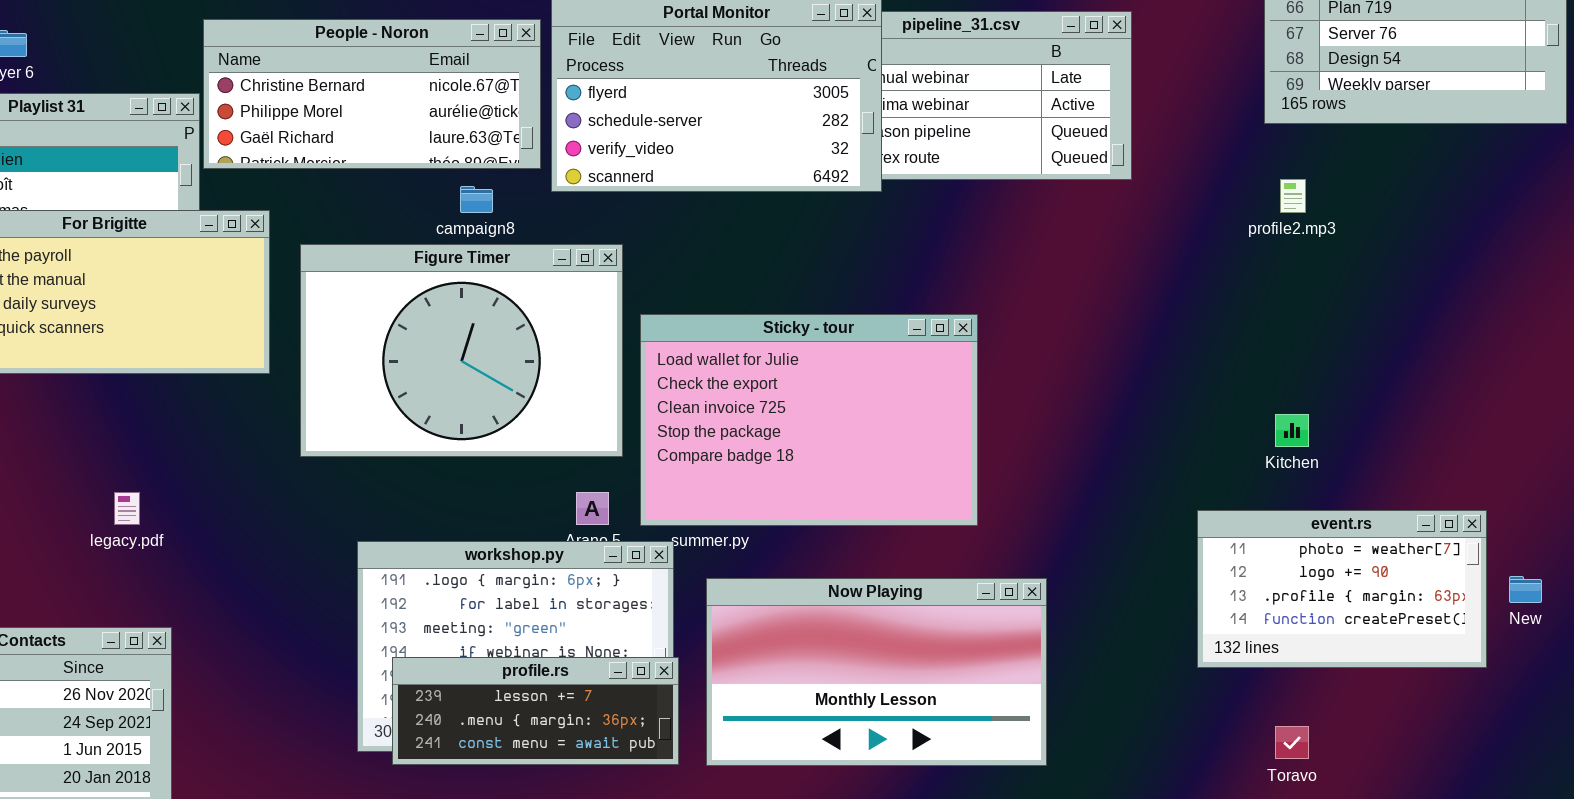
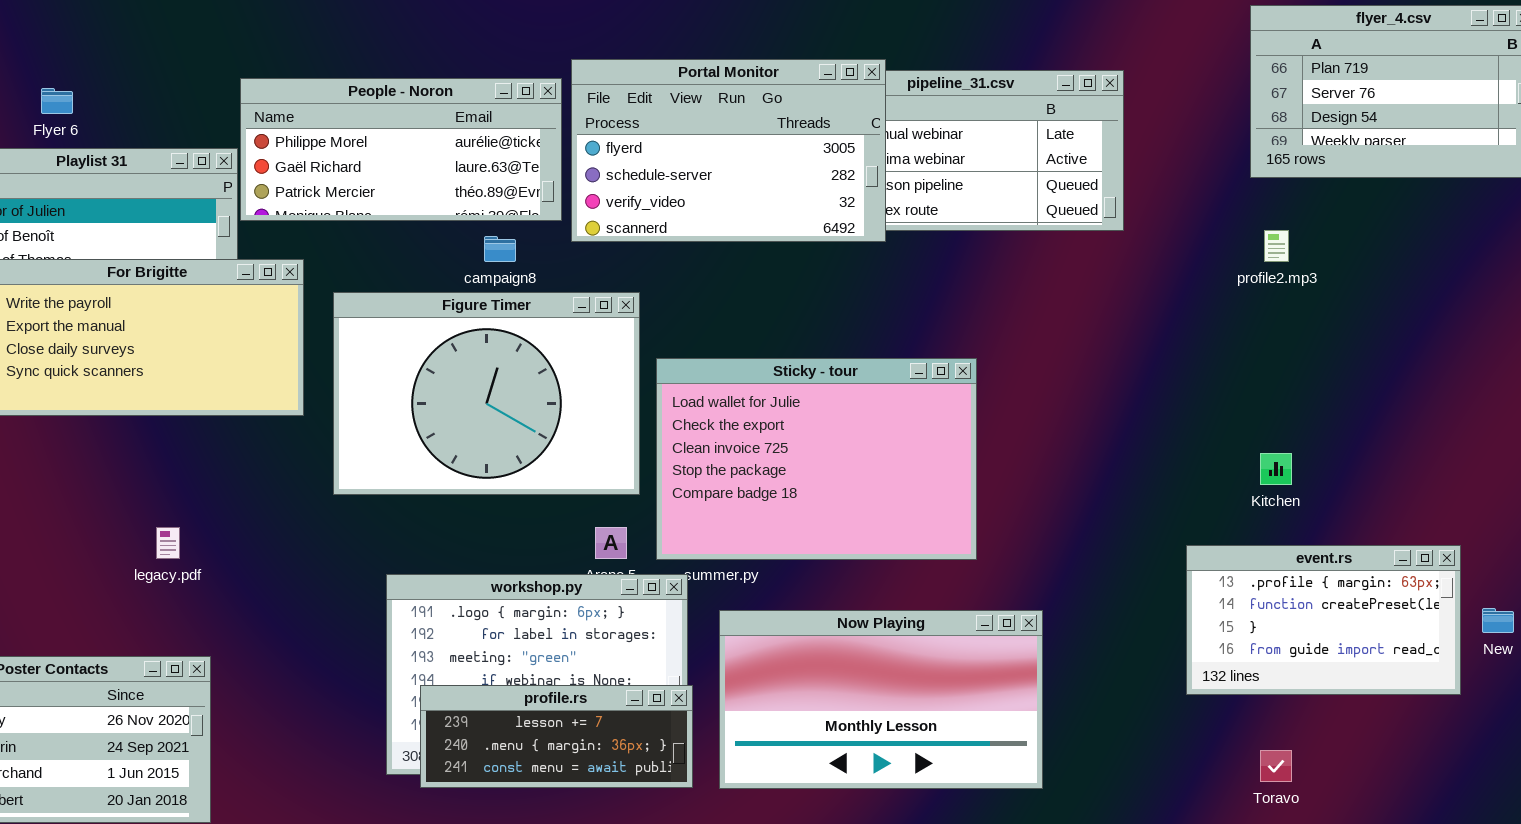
People - Noron: [203,19,541,169] -> [240,78,562,221], scrolled down 1 row
event.rs: [1197,510,1487,668] -> [1186,545,1461,695], scrolled down 2 rows

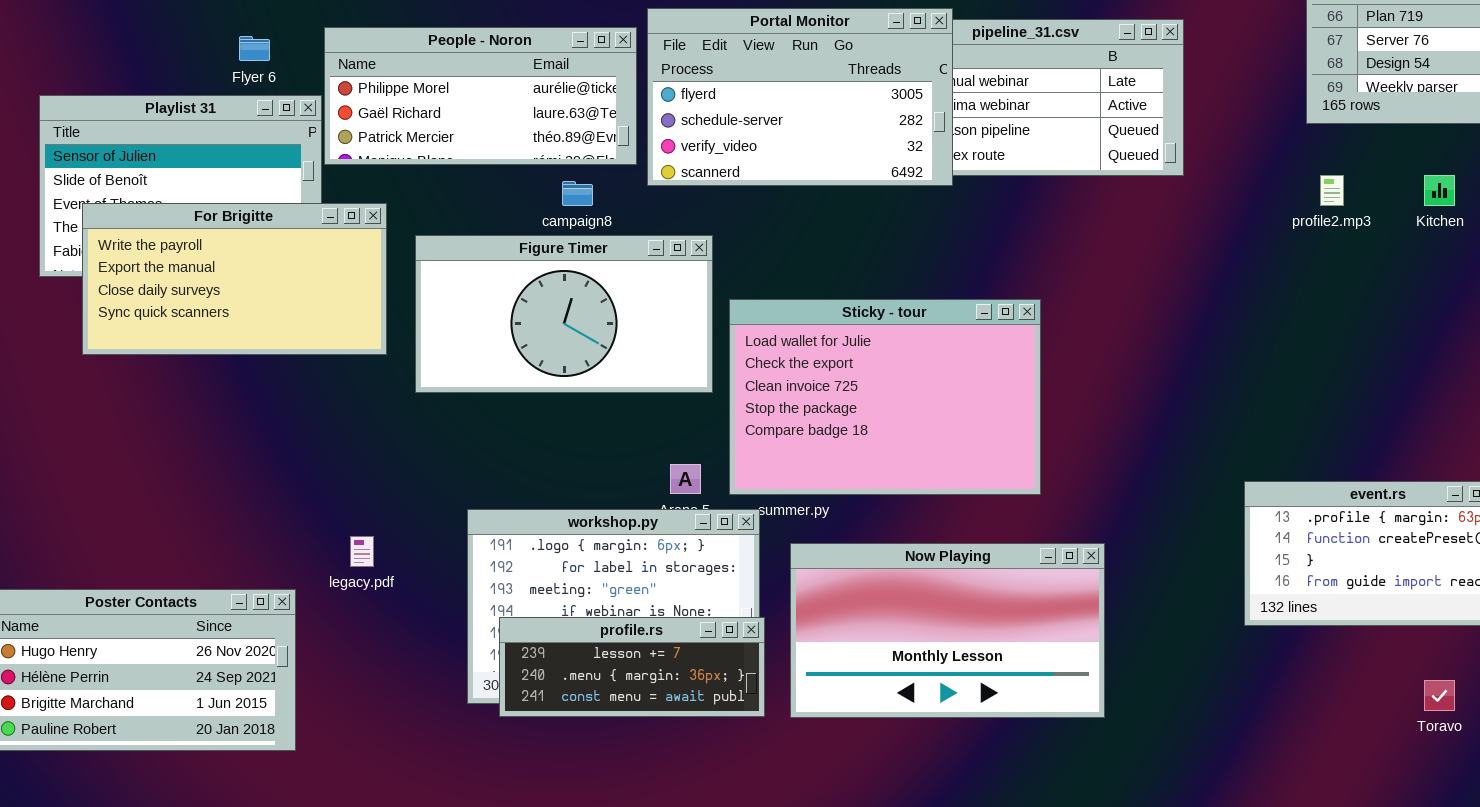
Flyer 6: [41,88,73,114] -> [239,36,270,61], moved
Figure Timer: [333,292,640,495] -> [415,235,713,393], resized
Kitchen: [1260,453,1292,485] -> [1424,175,1455,206], moved
legacy.pdf: [156,527,180,559] -> [350,536,374,567], moved
Toravo: [1260,750,1292,782] -> [1424,680,1455,711], moved

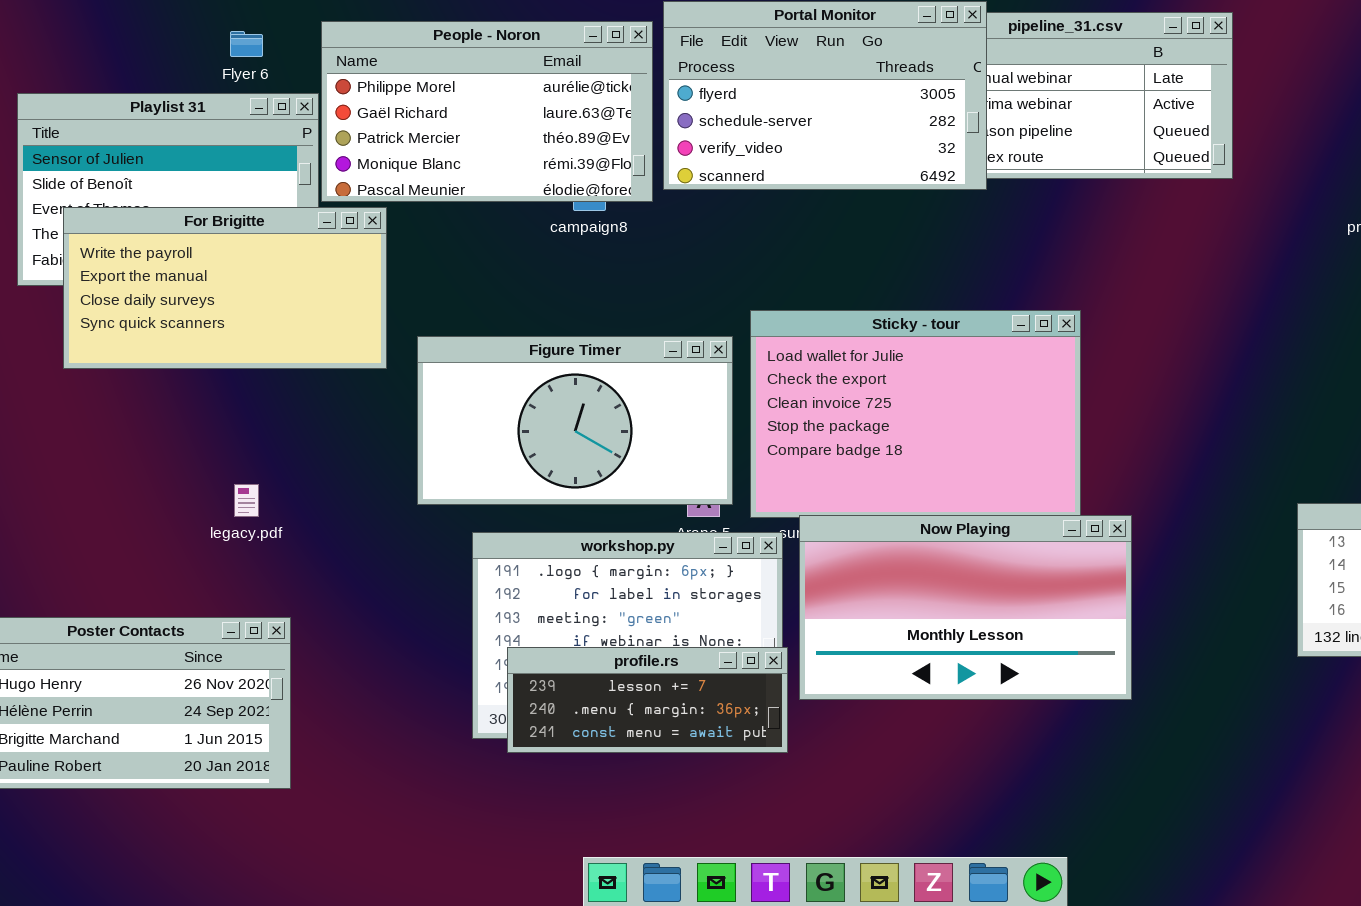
People - Noron: [324,27,637,165] -> [321,21,653,202], resized
Figure Timer: [415,235,713,393] -> [417,336,733,505], moved
legacy.pdf: [350,536,374,567] -> [234,484,259,517], moved
Now Playing: [790,543,1105,718] -> [799,515,1132,700], moved

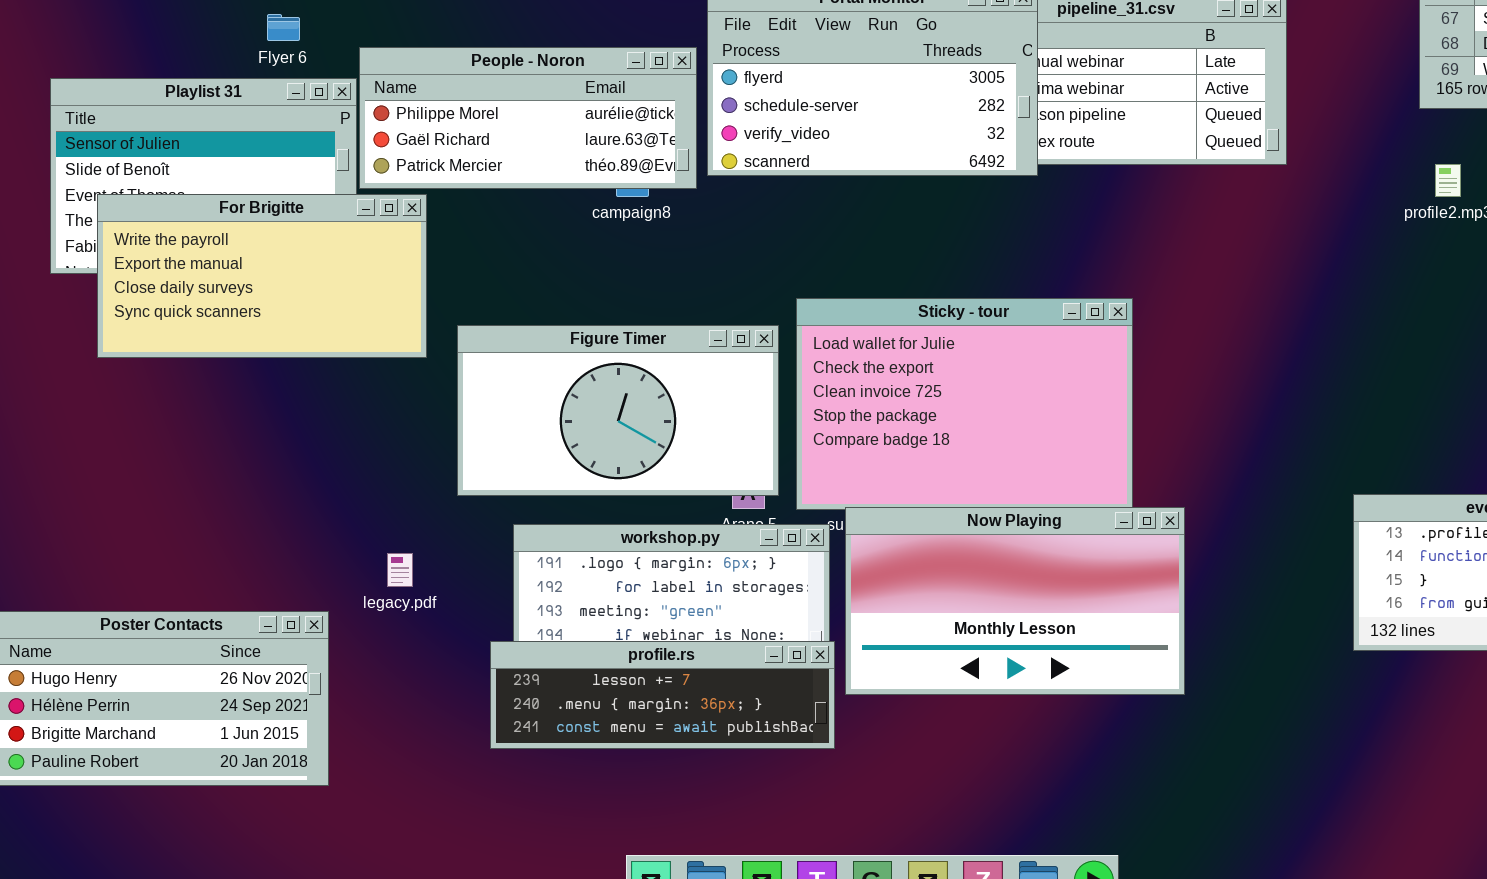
People - Noron: [321,21,653,202] -> [359,47,697,189], resized
legacy.pdf: [234,484,259,517] -> [387,553,413,587], moved
profile.rs: [507,647,788,753] -> [490,641,835,749], resized

